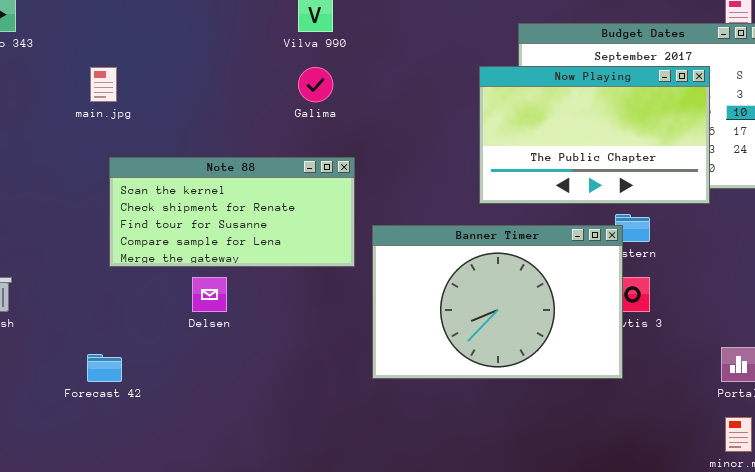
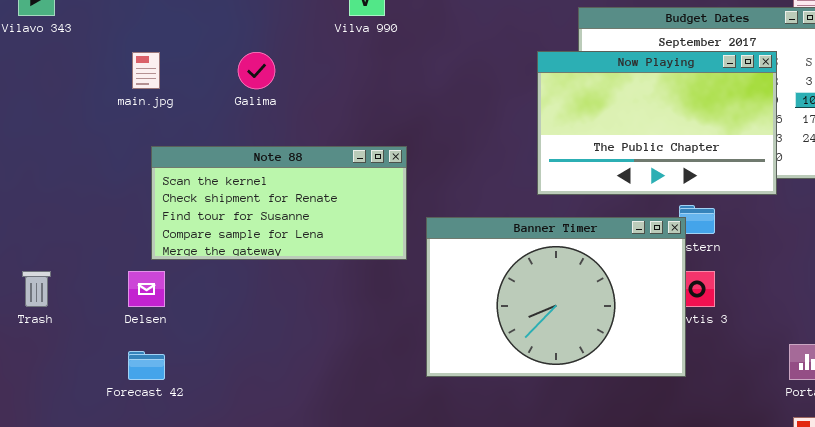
Galima: [298,67,333,102] -> [238,52,275,89], moved
Delsen: [192,277,227,312] -> [128,271,165,307], moved

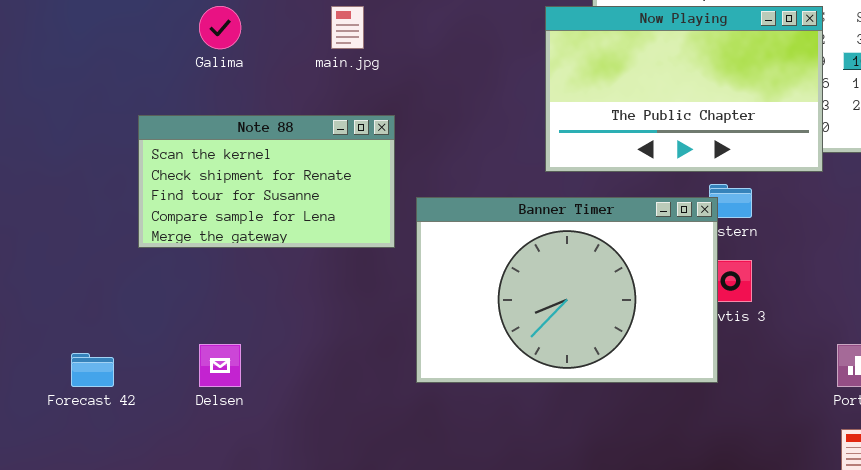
main.jpg: [132,52,160,89] -> [331,6,364,49], moved
Note 88: [151,146,407,260] -> [138,115,395,248], resized
Delsen: [128,271,165,307] -> [199,344,241,387], moved

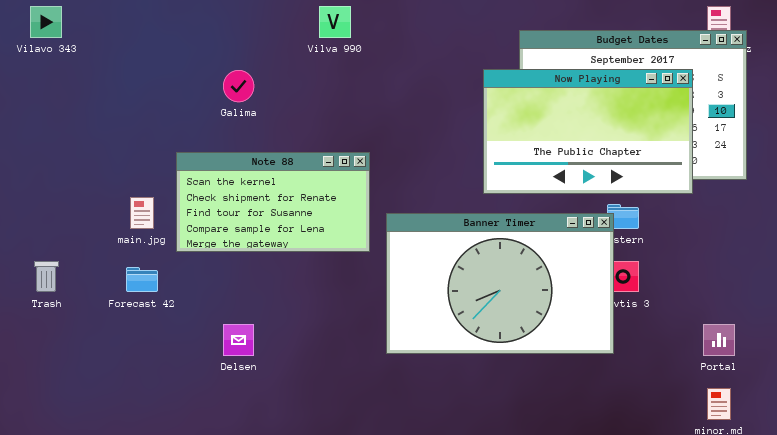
main.jpg: [331,6,364,49] -> [130,197,154,229], moved
Forecast 42: [71,353,114,387] -> [126,267,158,292], moved

